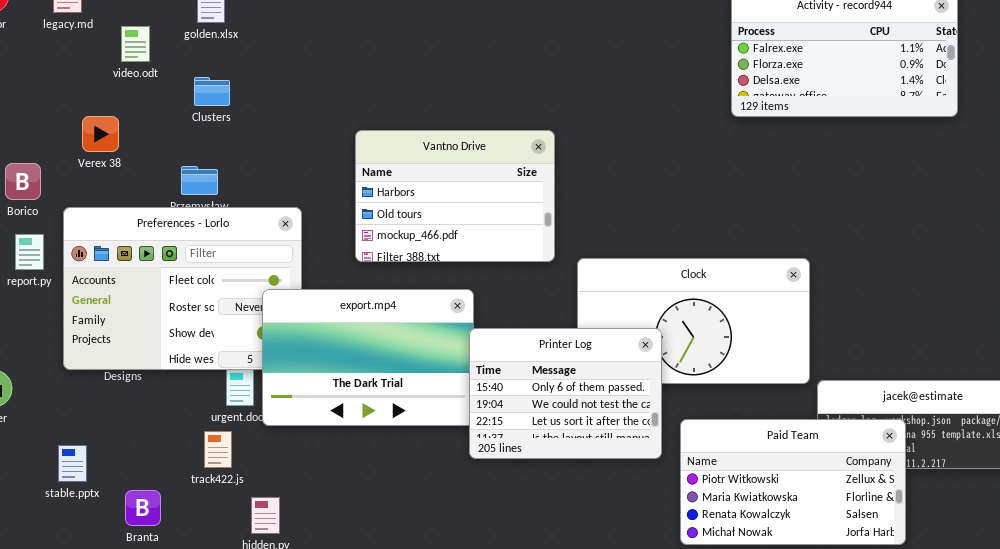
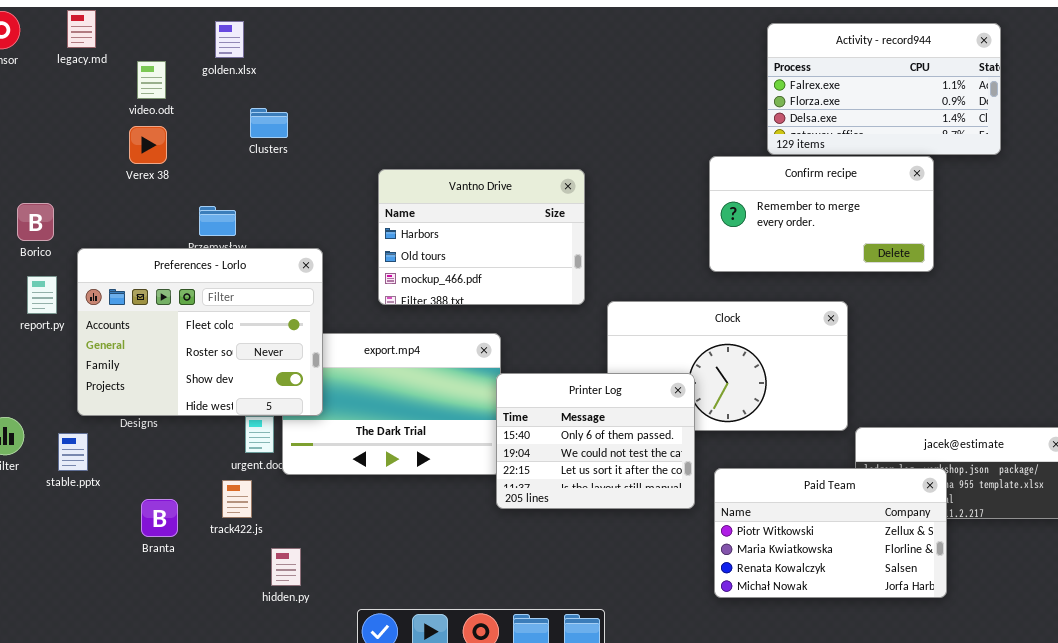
Clusters: [194,77,230,106] -> [250,108,288,138], moved
Verex 38: [82,116,119,152] -> [129,126,167,164], moved
Confirm recipe: none -> [709,156,934,272], opened
Preferences - Lorlo: [63,207,302,370] -> [77,248,323,416], raised
stable.pptx: [58,445,87,482] -> [58,433,88,471], moved
Branta: [125,490,161,526] -> [141,499,178,537], moved

